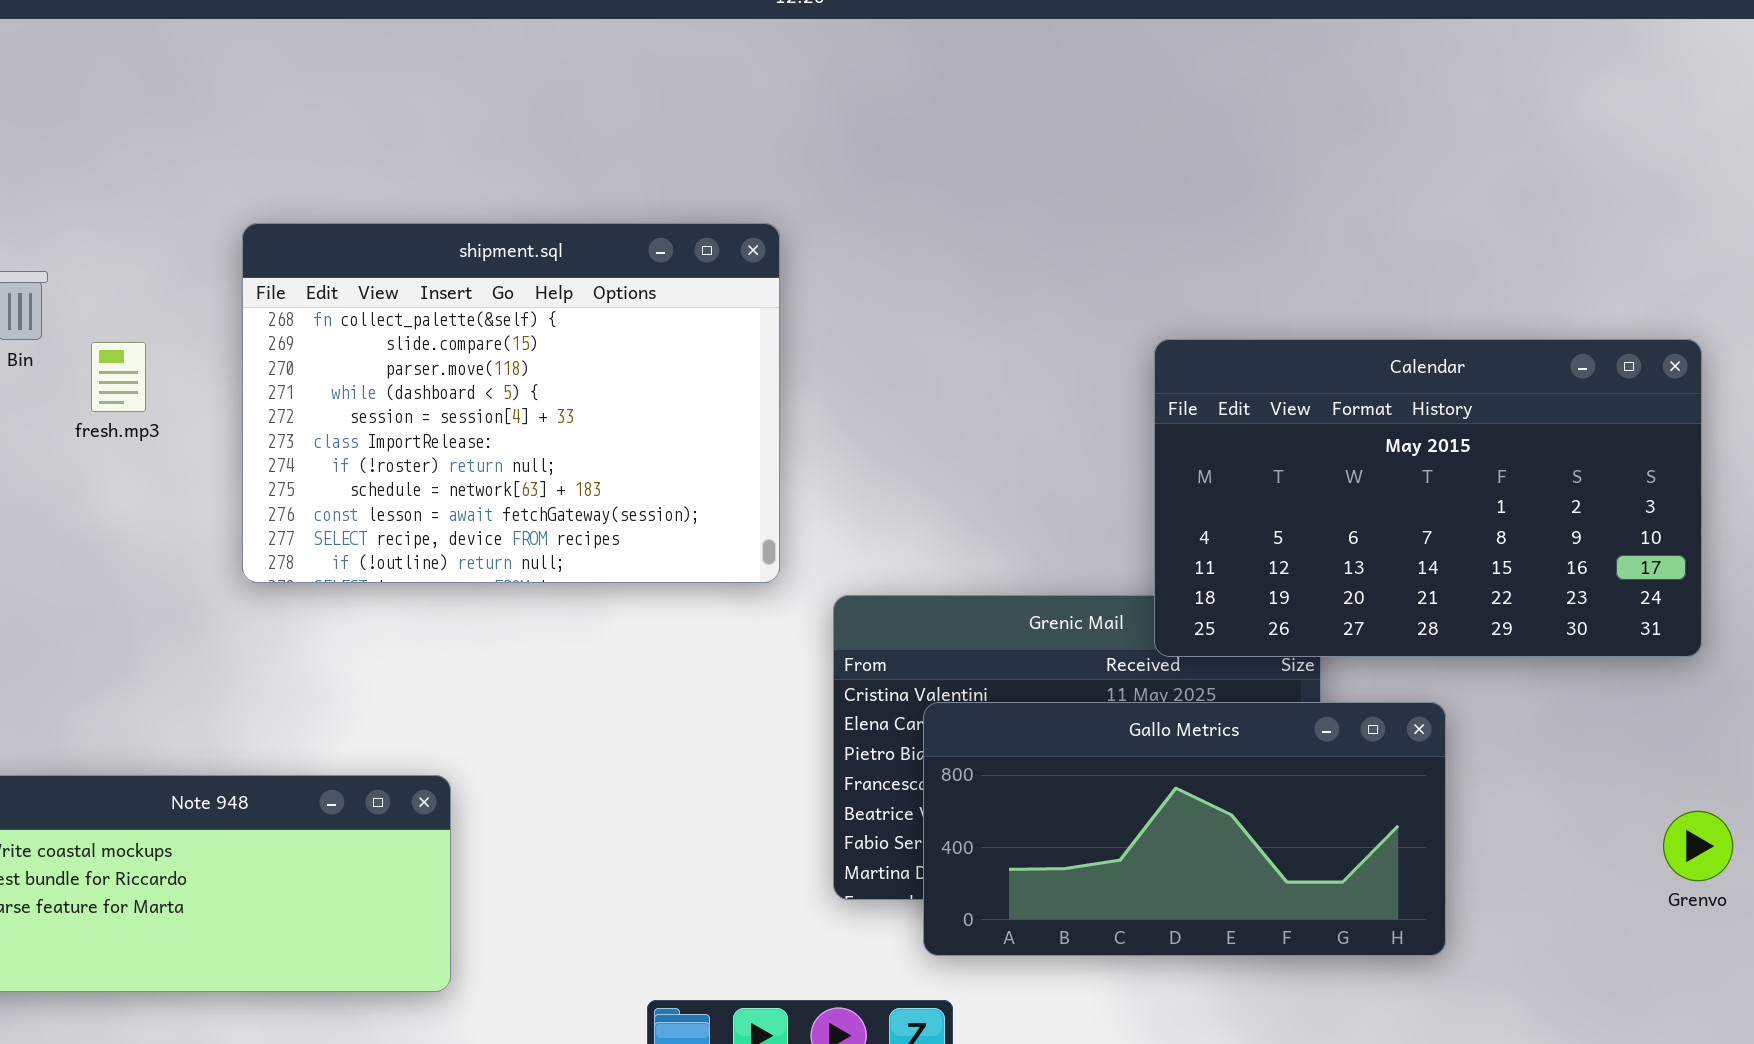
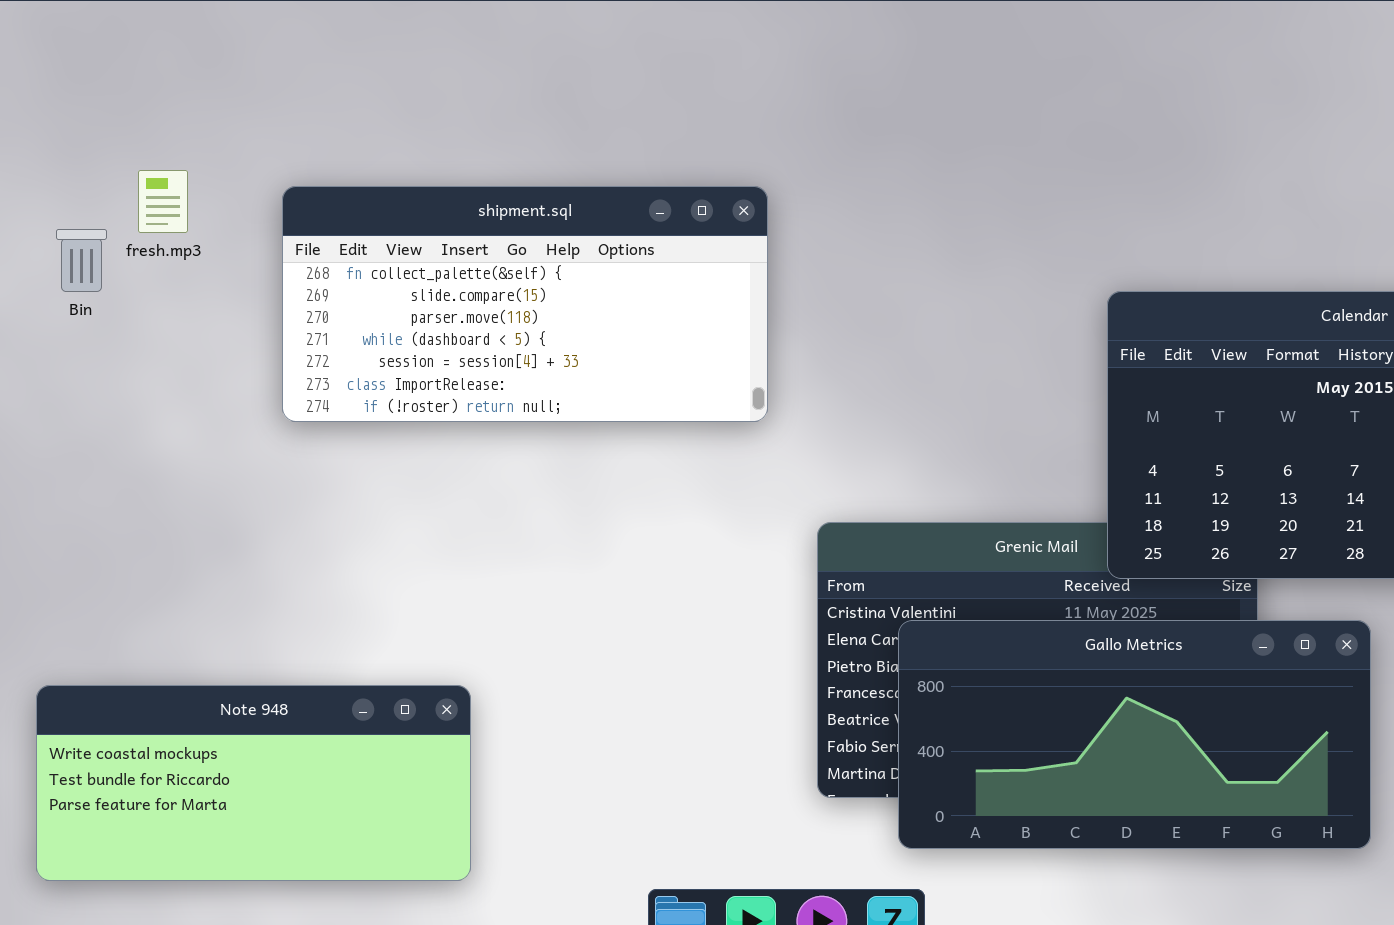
shipment.sql: [242,223,780,583] -> [282,186,768,422], resized
fresh.mp3: [91,342,146,412] -> [138,170,188,233], moved

